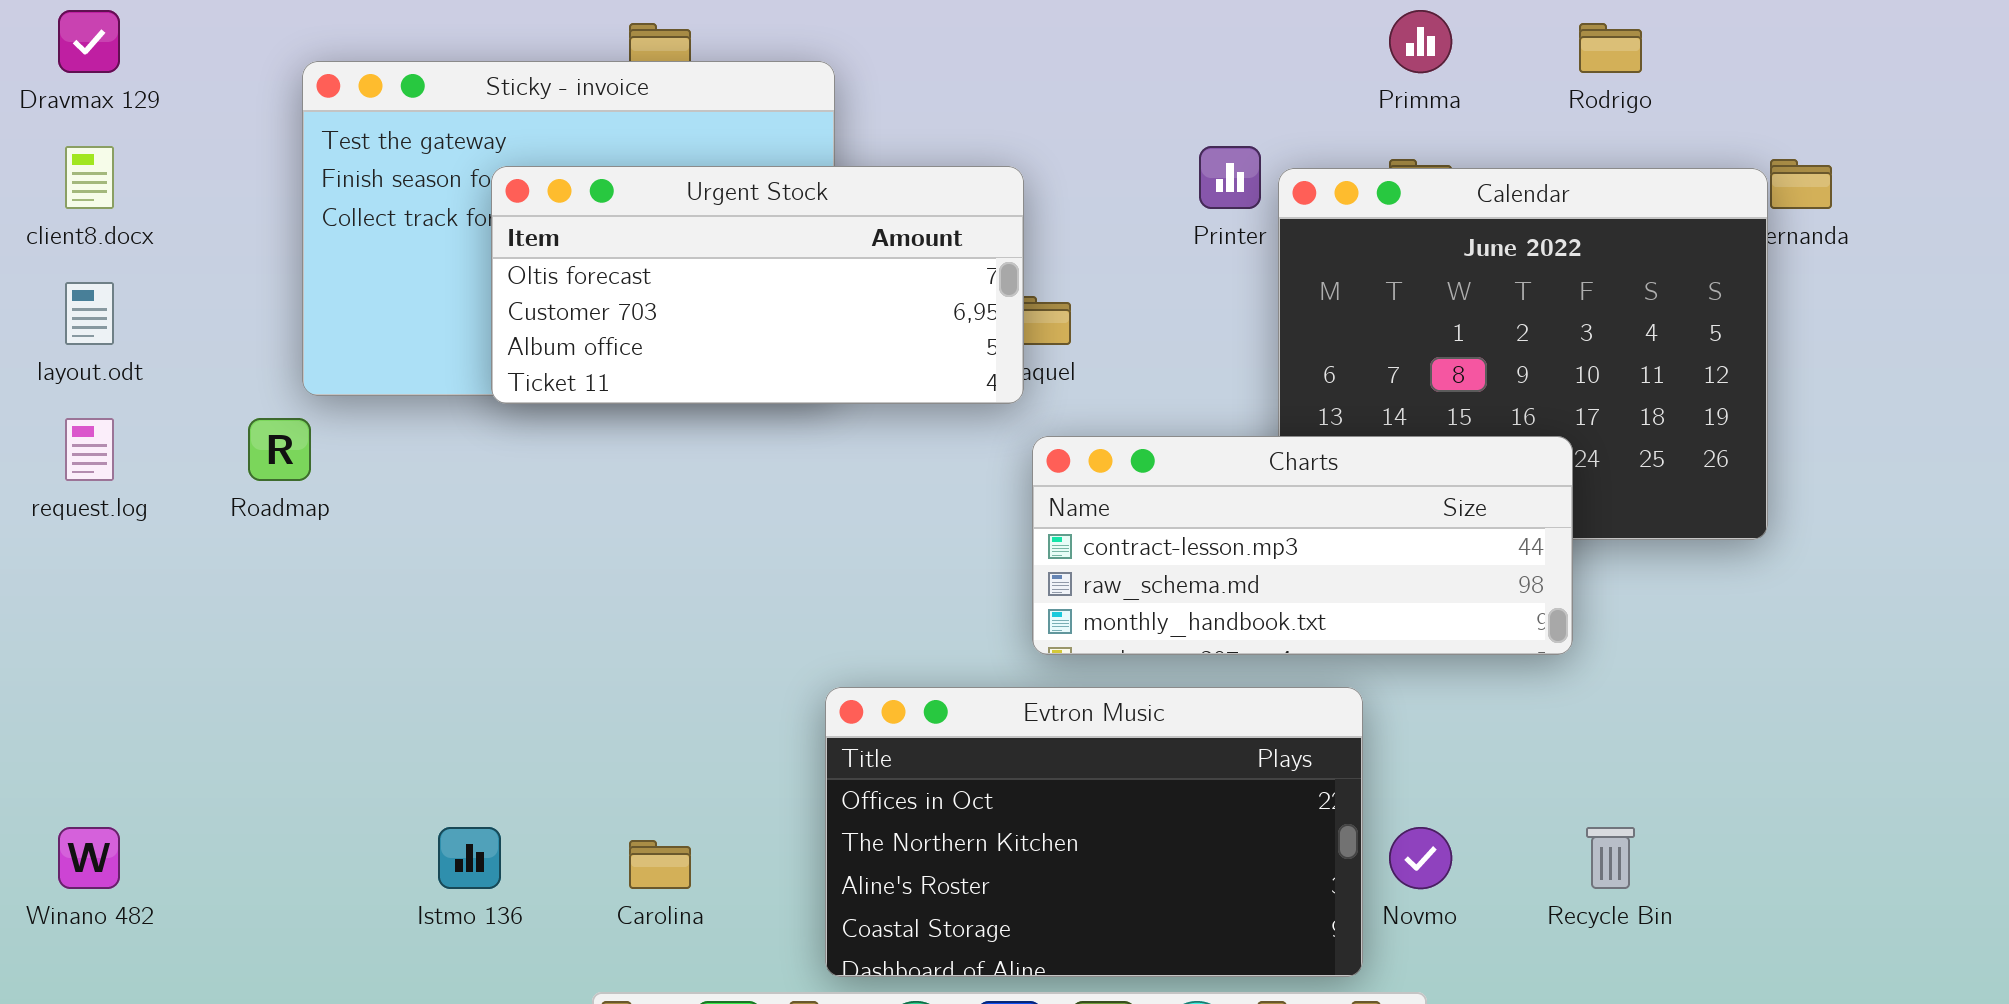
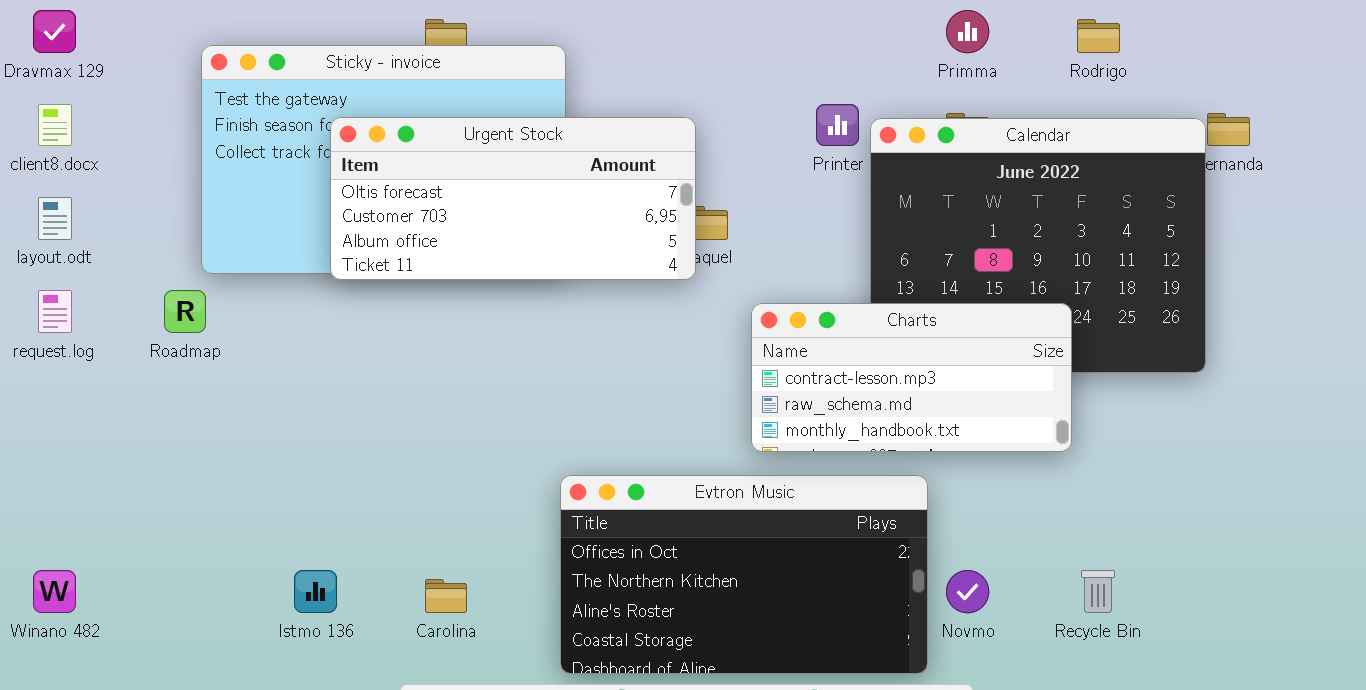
Charts: [1032,436,1573,655] -> [751,303,1072,452], resized

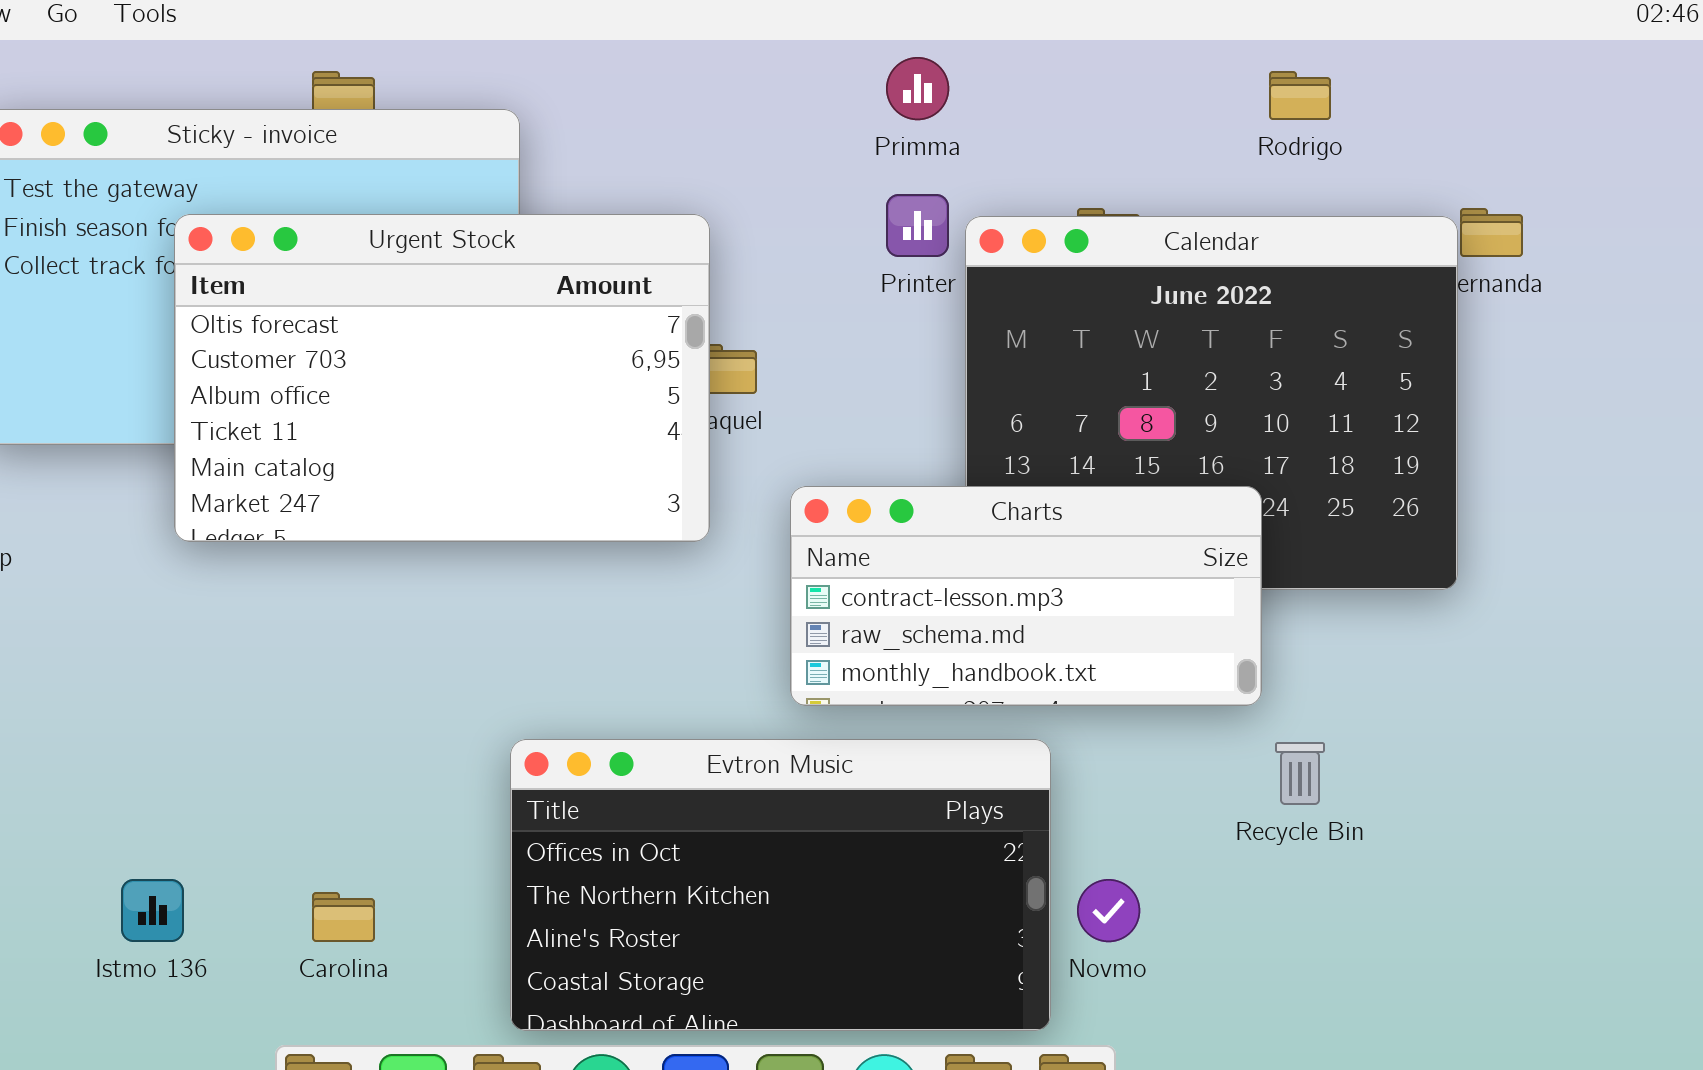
Primma: [946,10,989,53] -> [886,57,949,120], moved
Urgent Stock: [330,117,696,280] -> [174,214,710,542], resized
Recycle Bin: [1081,570,1115,613] -> [1275,742,1325,805], moved

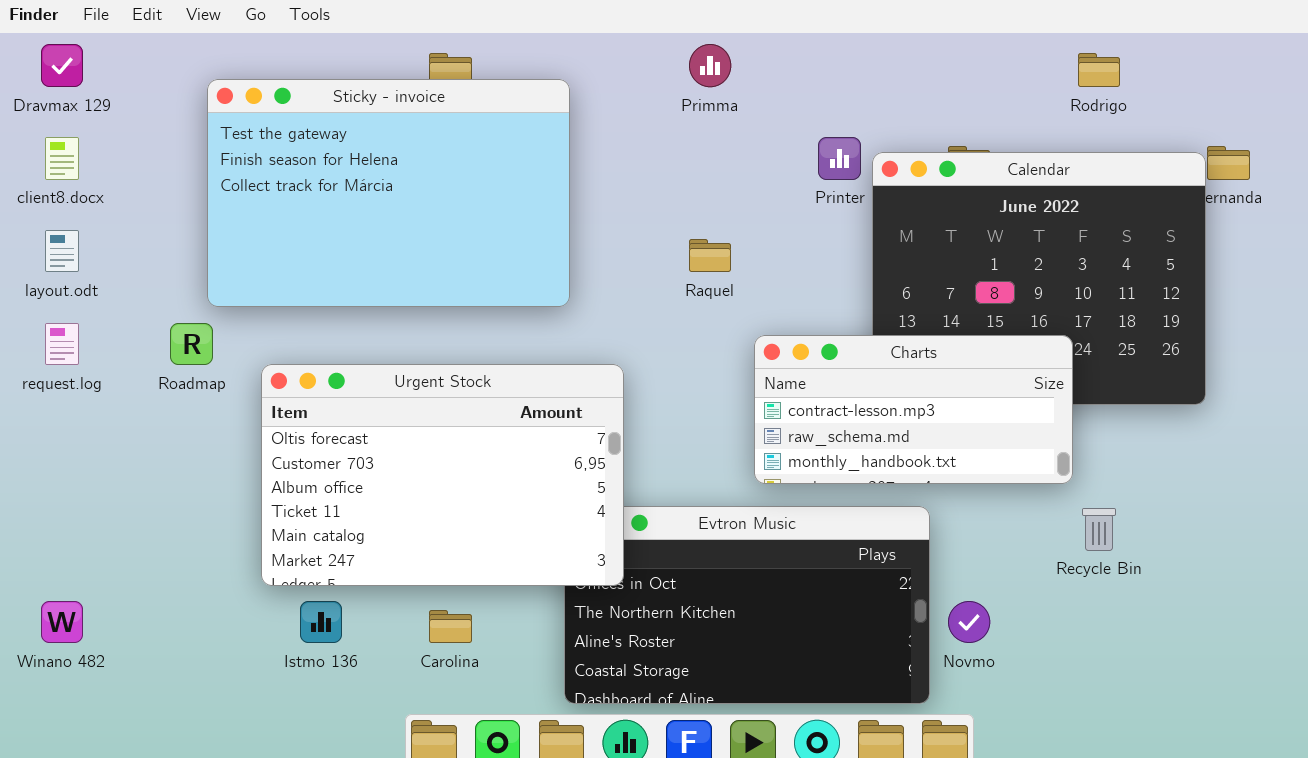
Primma: [886,57,949,120] -> [689,44,731,87], moved
Urgent Stock: [174,214,710,542] -> [261,364,624,586], moved

